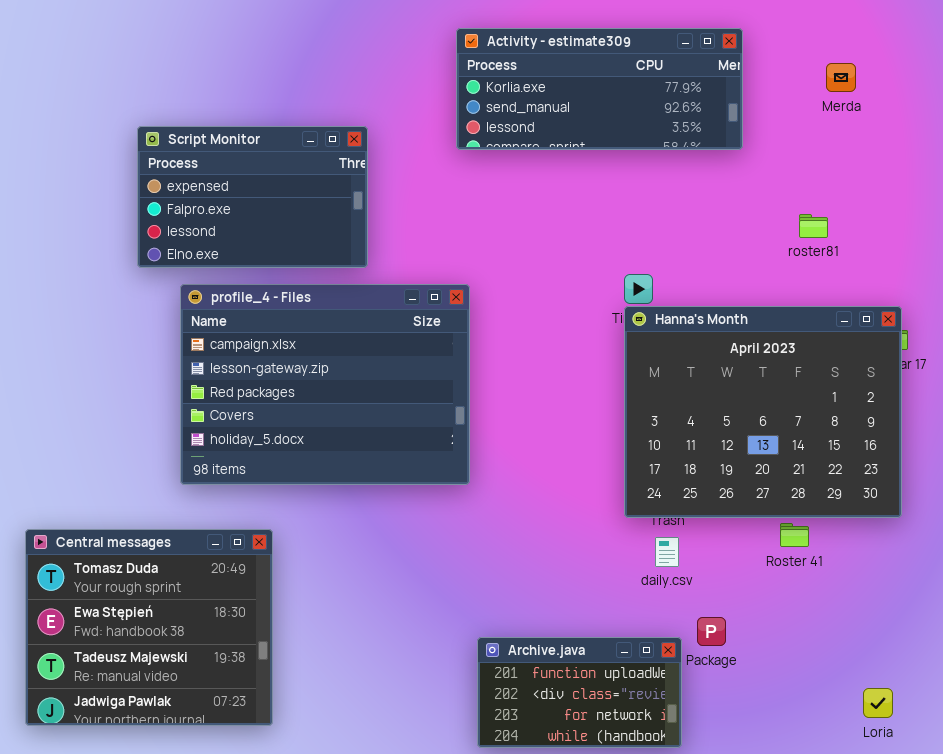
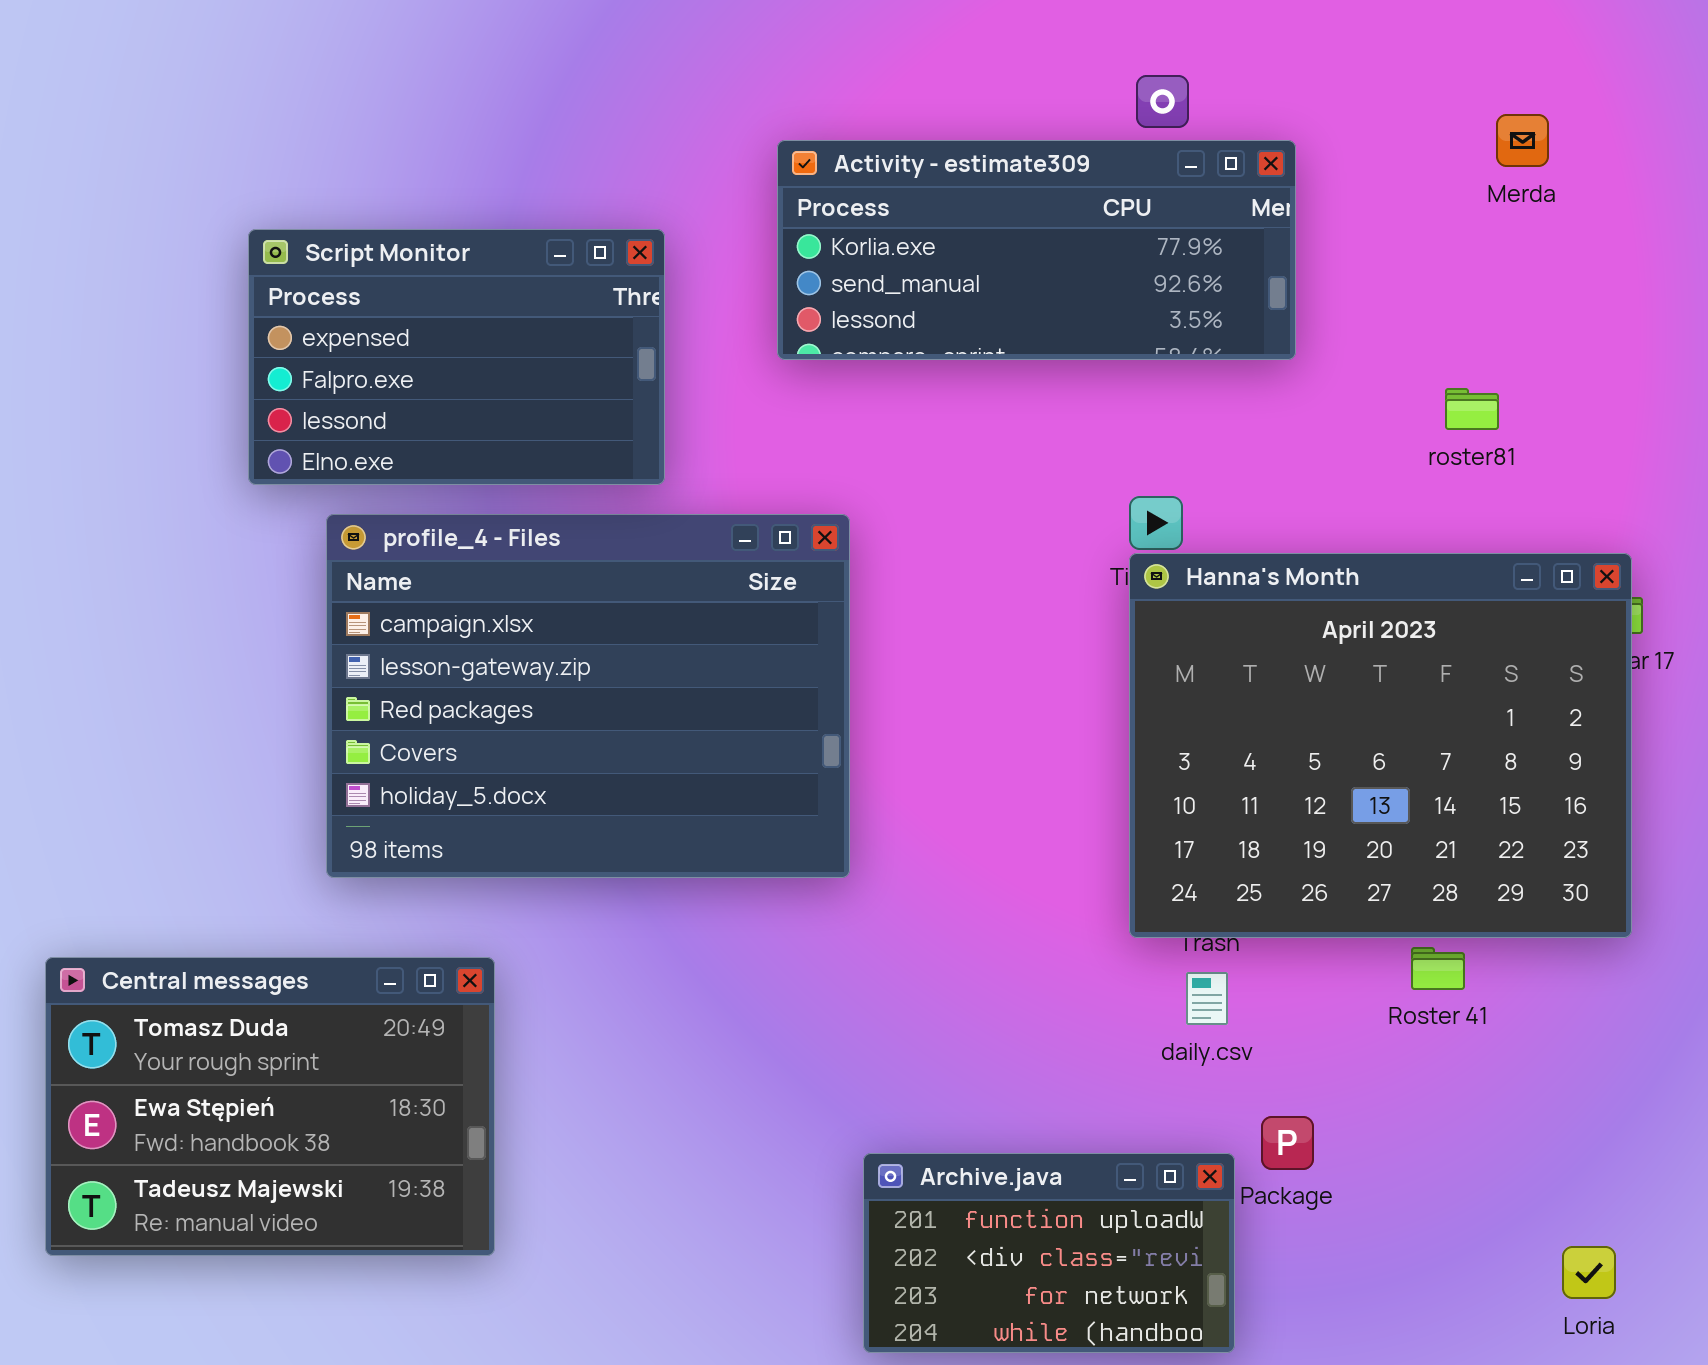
Activity - estimate309: [456,28,743,150] -> [777,140,1296,360], moved
Central messages: [25,529,273,726] -> [45,957,495,1256], resized

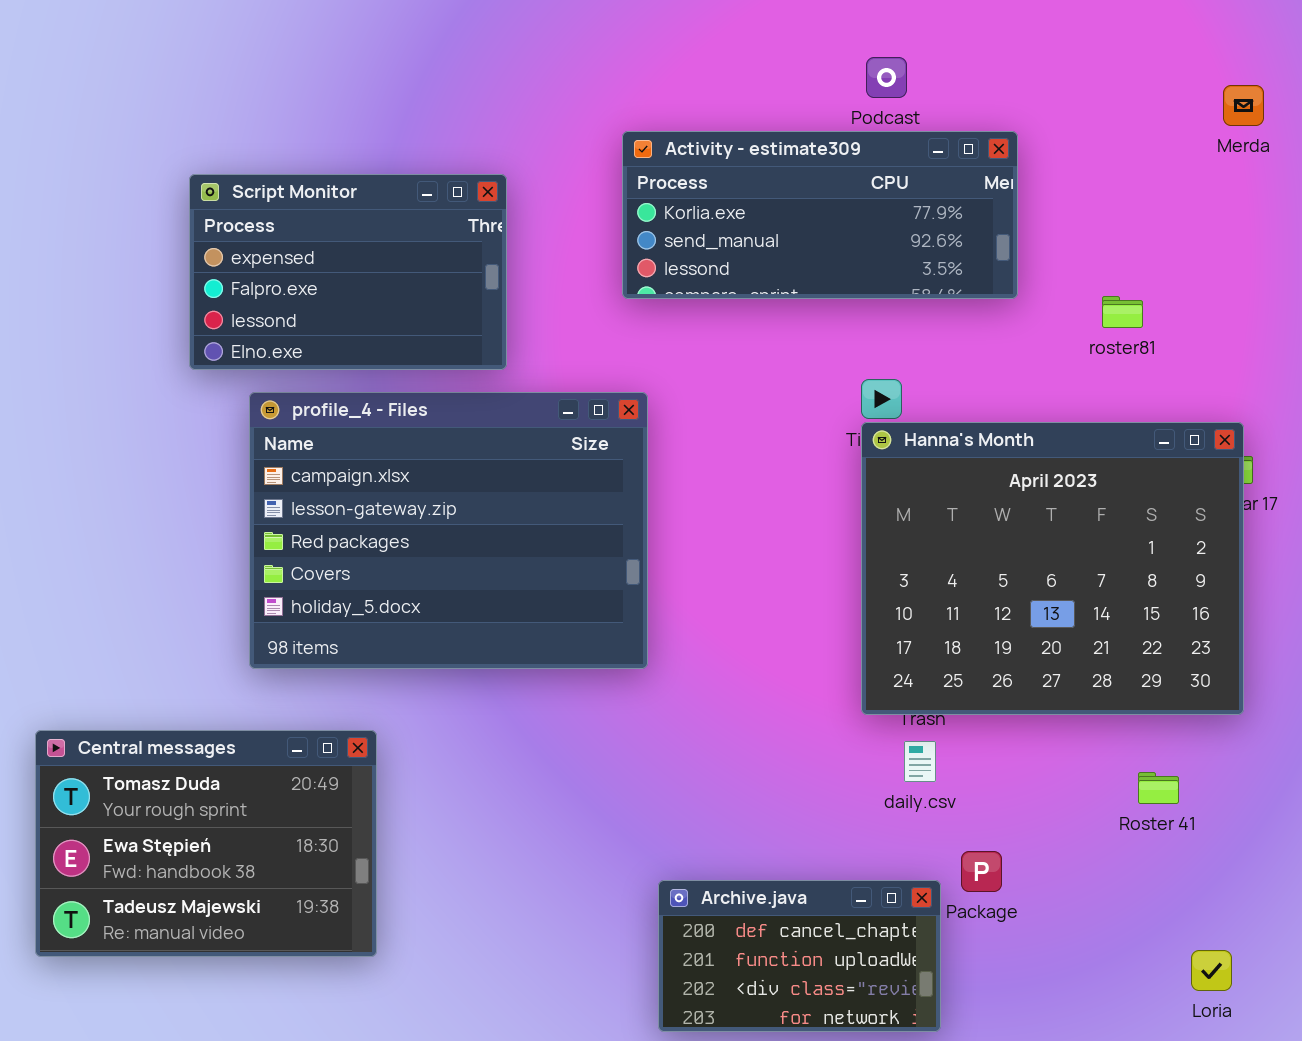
Merda: [1496,114,1549,167] -> [1223,85,1264,126], moved
Activity - estimate309: [777,140,1296,360] -> [622,131,1018,299], moved
Roster 41: [1411,947,1465,990] -> [1138,772,1179,804], moved
Archive.java: [863,1153,1235,1353] -> [658,880,941,1032], scrolled up 1 row

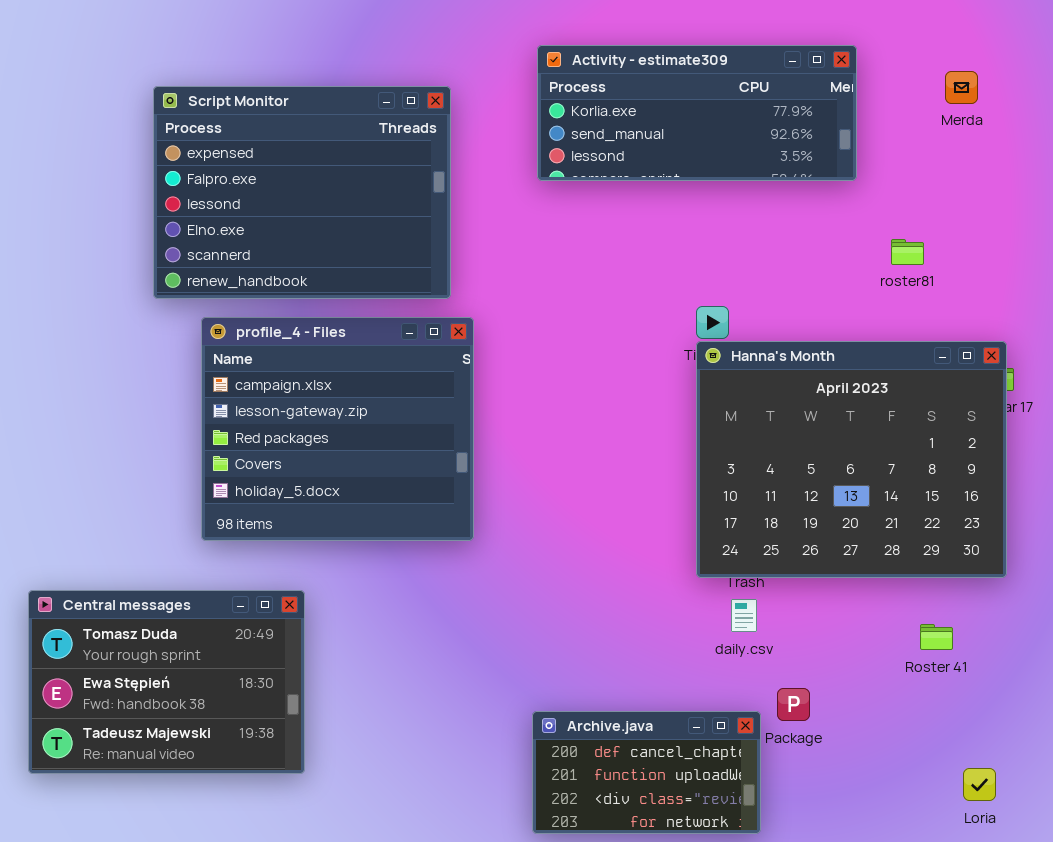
Merda: [1223,85,1264,126] -> [945,71,978,104], moved
Activity - estimate309: [622,131,1018,299] -> [537,45,857,181], moved
Script Monitor: [189,174,507,370] -> [153,86,451,299], resized
profile_4 - Files: [249,392,648,669] -> [201,317,474,541], resized

